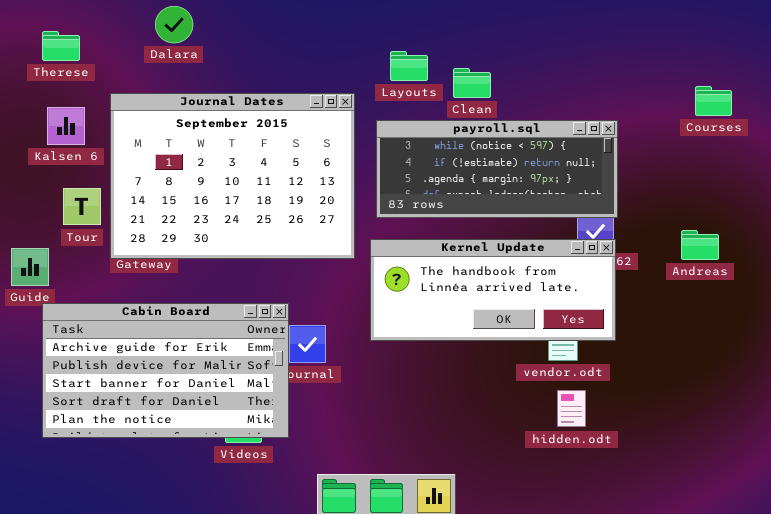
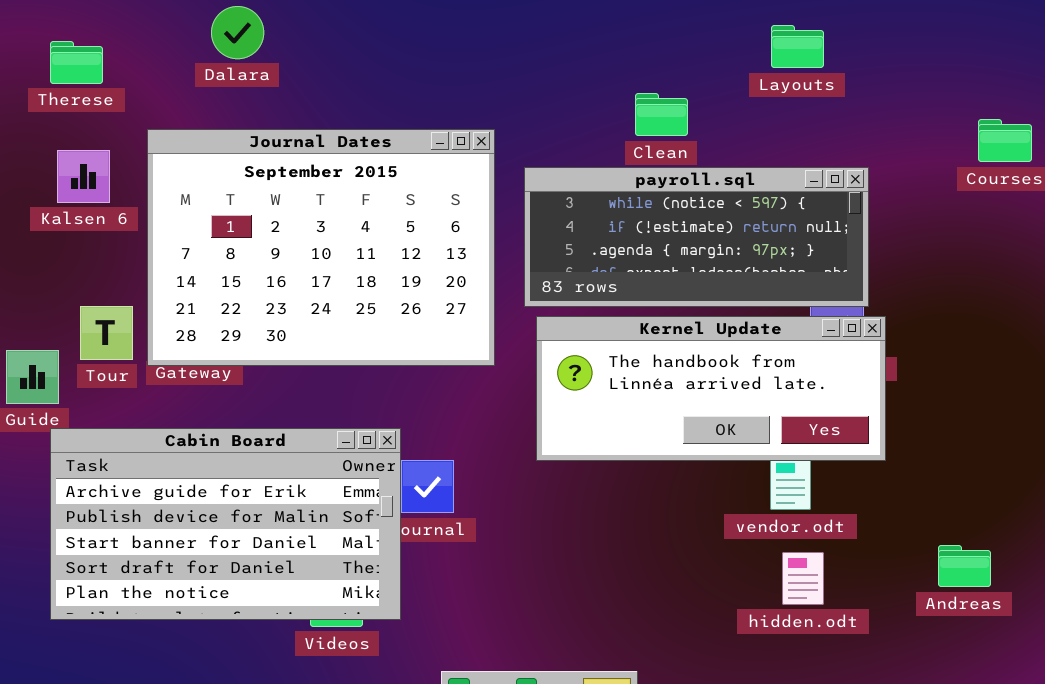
Layouts: [390,51,428,81] -> [771,25,824,68], moved
Tour: [63,188,101,225] -> [80,306,133,360], moved
Andreas: [681,230,719,260] -> [938,545,991,587], moved
Kernel Update: [370,239,616,341] -> [536,316,886,461], moved

